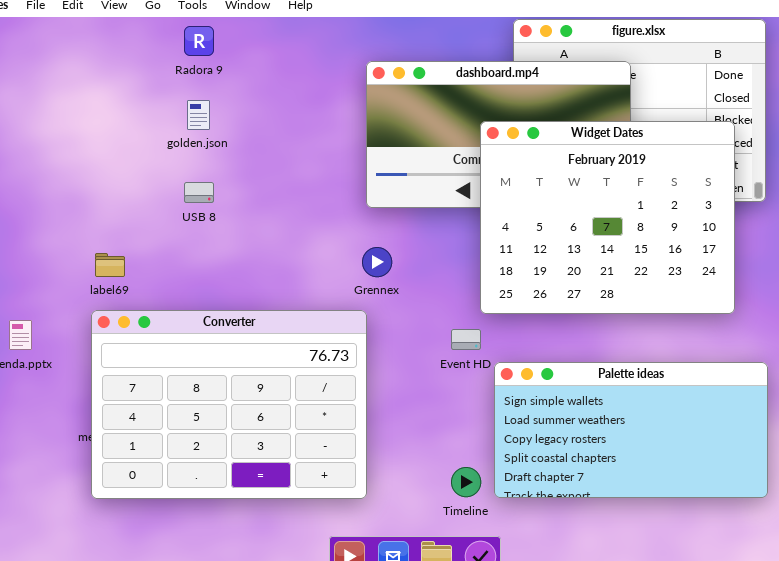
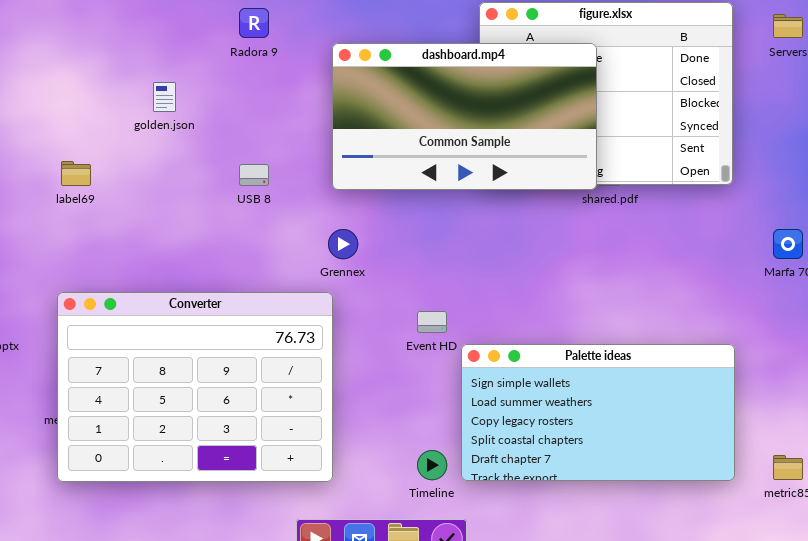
Radora 9: [184,26,214,56] -> [239,8,269,38], moved
Widget Dates: [480,121,735,314] -> none, closed
USB 8: [184,182,214,203] -> [239,164,269,186], moved
label69: [95,253,125,277] -> [61,161,91,186], moved

